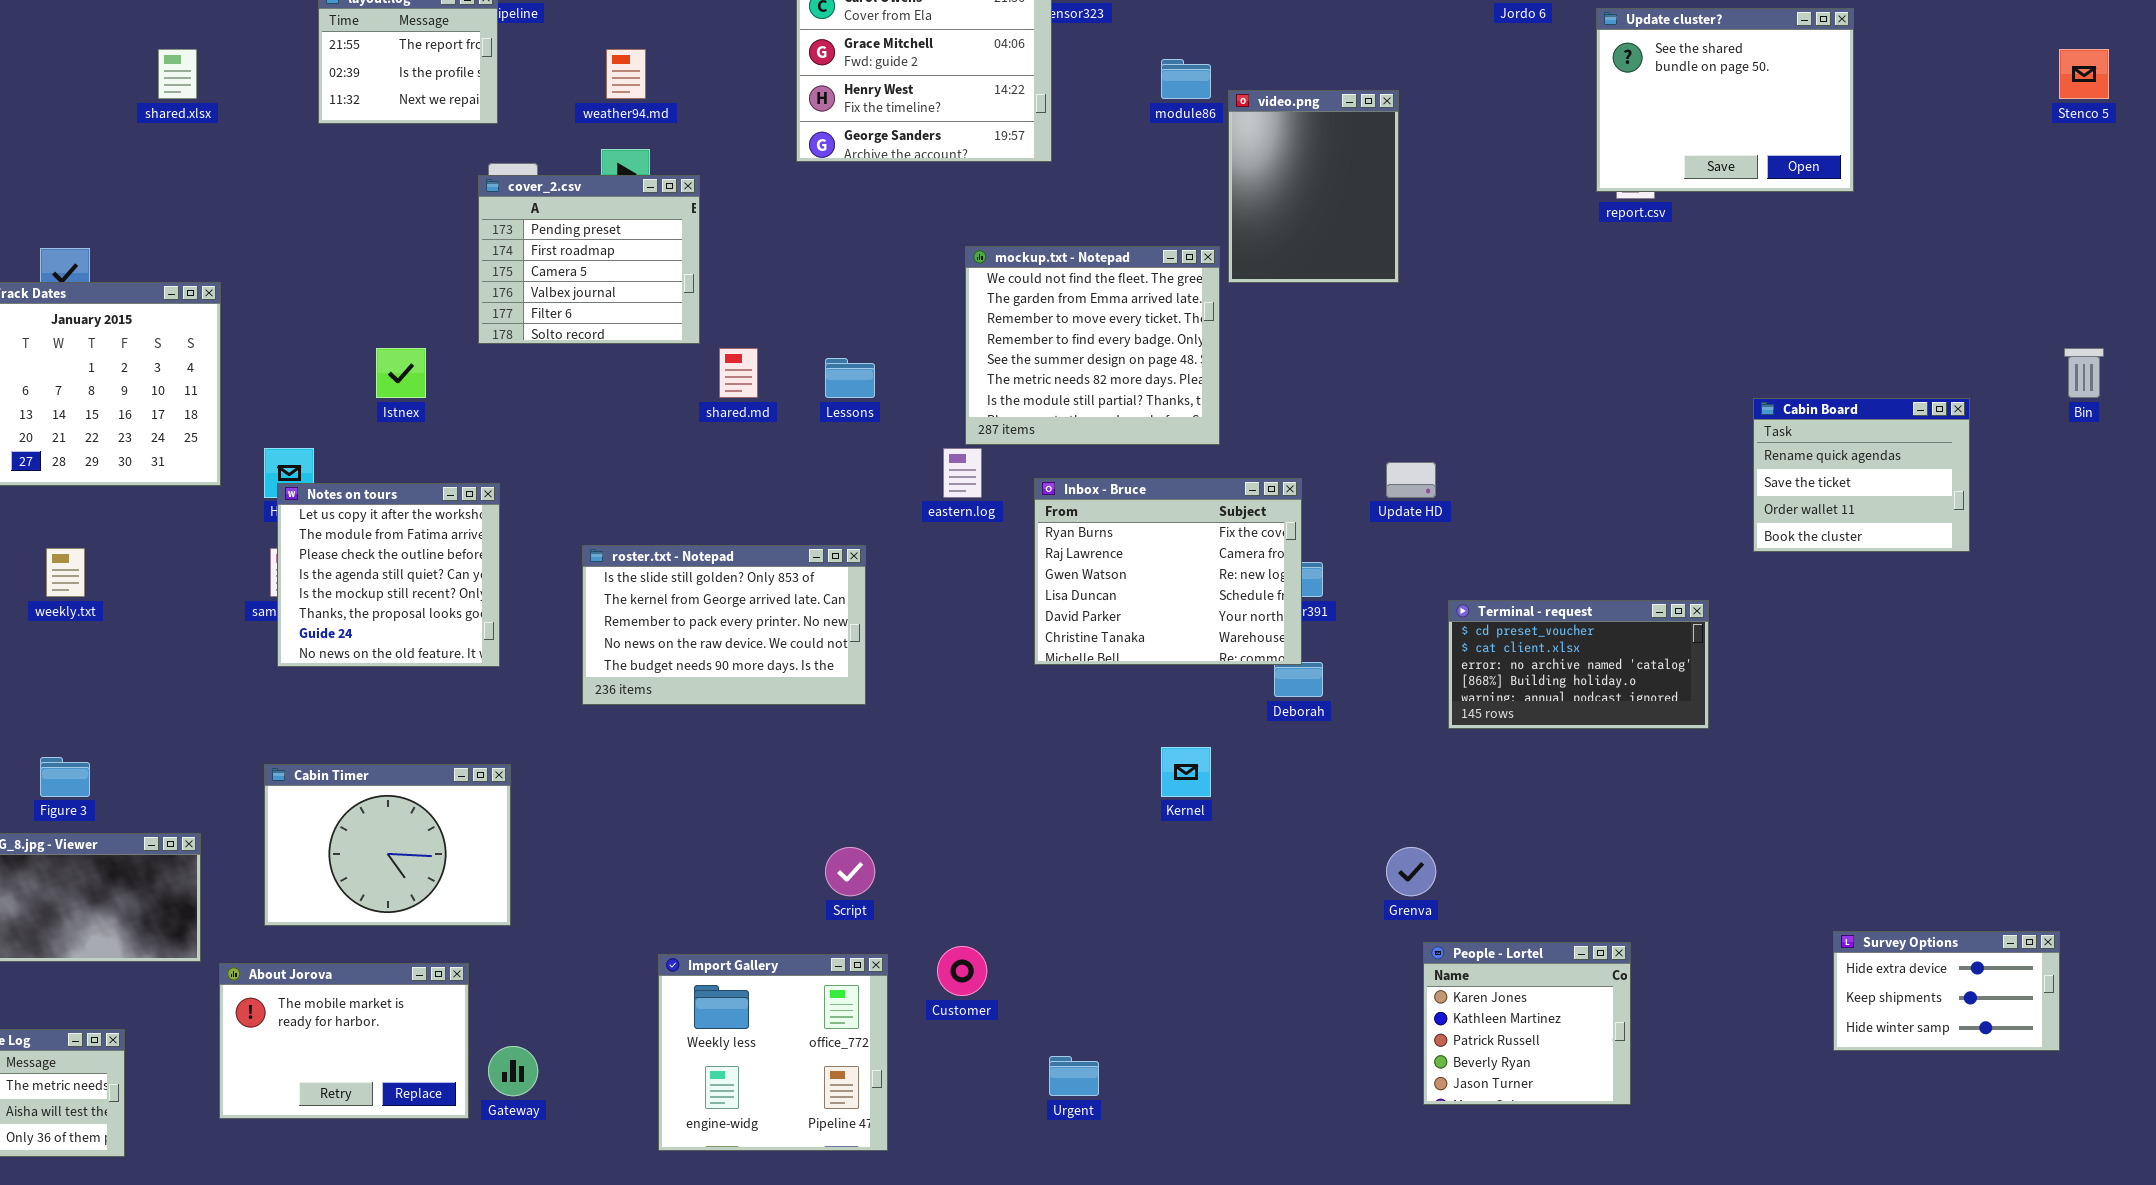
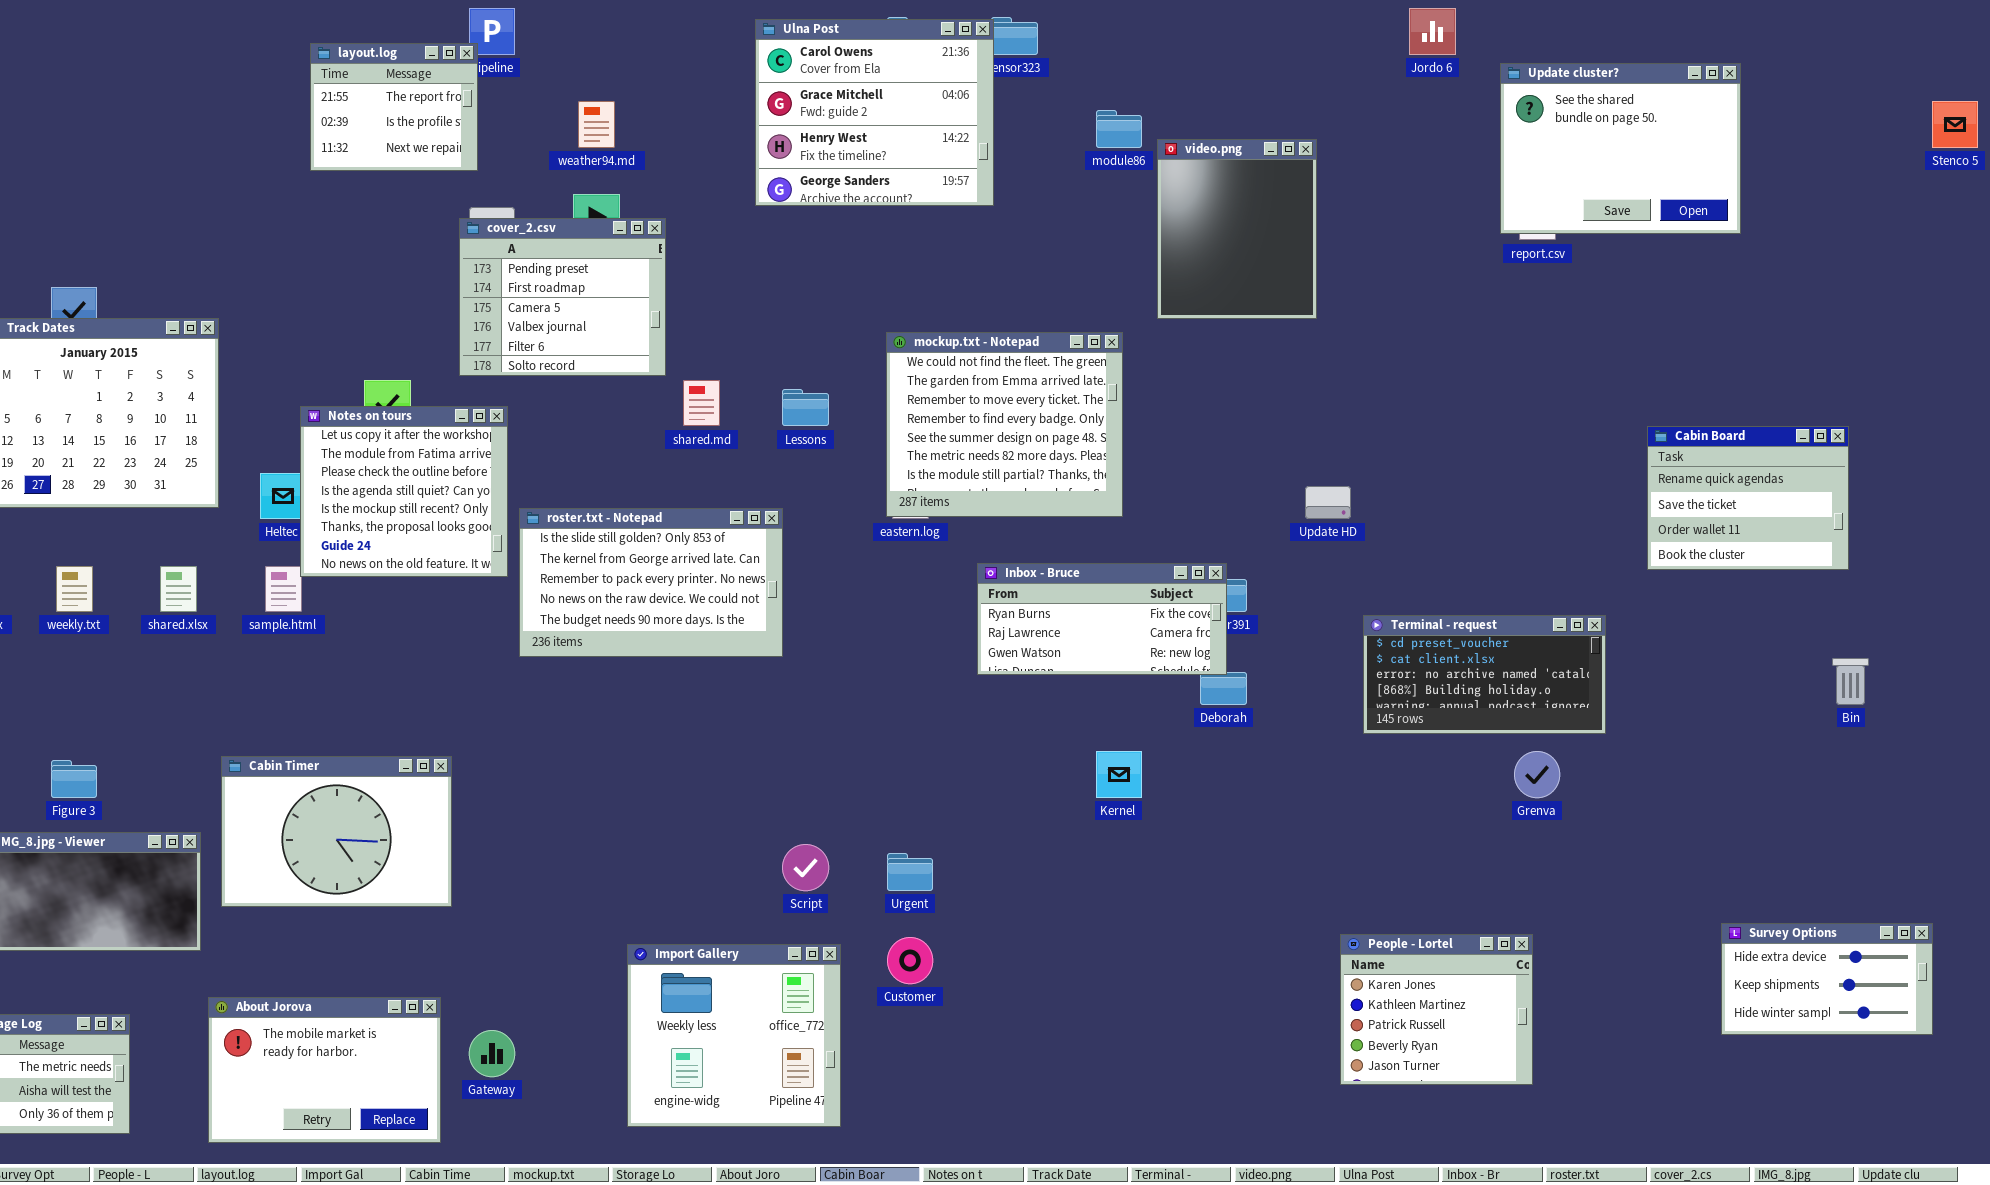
shared.xlsx: [158,49,197,99] -> [160,566,197,612], moved
mockup.txt - Notepad: [965,246,1220,445] -> [886,332,1123,517], moved
Bin: [2064,348,2104,398] -> [1832,658,1869,705], moved
Inbox - Bruce: [1034,478,1302,665] -> [977,563,1227,675], resized
Notes on tours: [277,483,500,667] -> [300,406,508,577], moved
roster.txt - Notepad: [582,545,866,705] -> [519,508,783,657], moved
Cabin Timer: [264,764,511,926] -> [221,756,452,907], moved
Grenva: [1386,847,1436,896] -> [1514,751,1560,798], moved
About Jorova: [219,963,469,1119] -> [208,997,441,1143], moved
Urgent: [1049,1056,1099,1096] -> [887,853,933,891], moved

